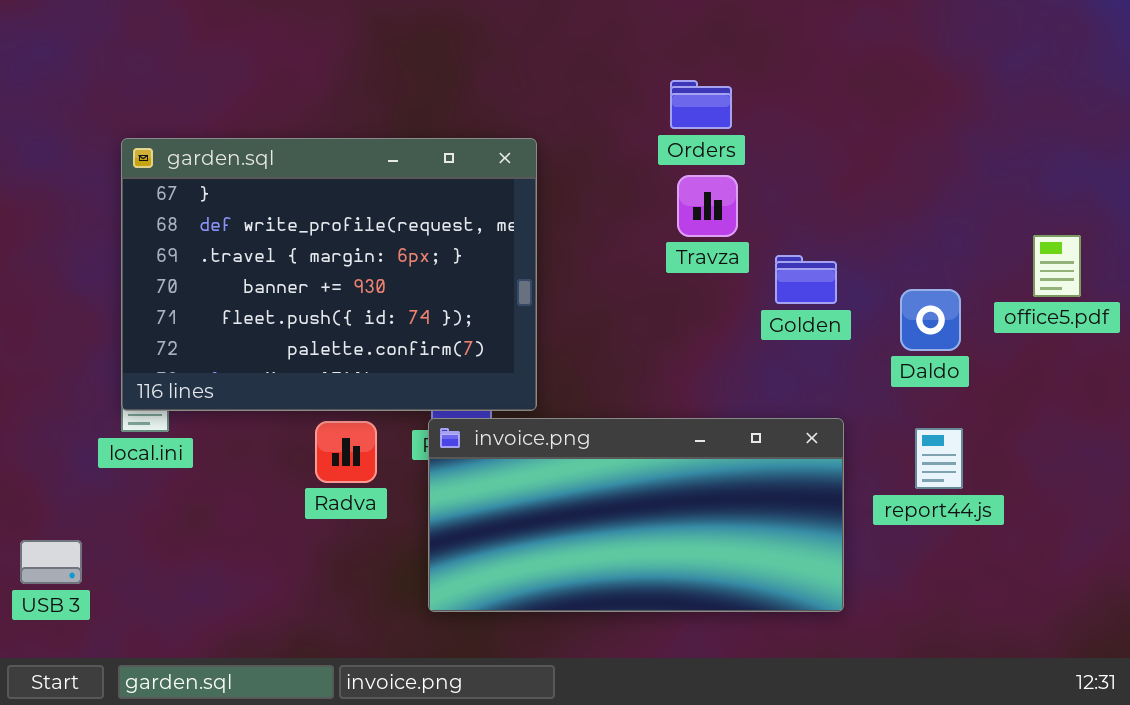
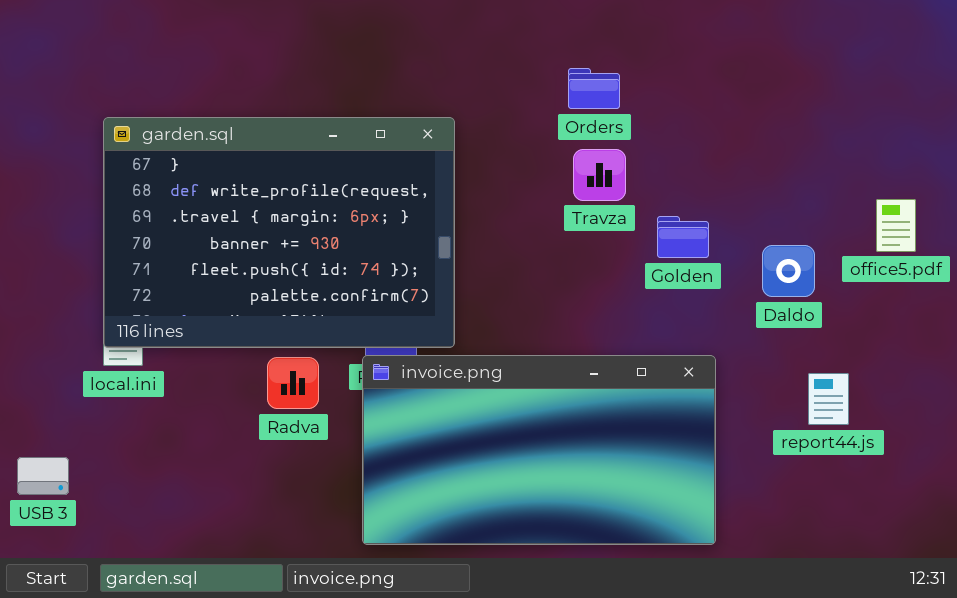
invoice.png: [428,418,844,612] -> [362,355,716,545], resized
report44.js: [915,428,963,489] -> [808,373,849,425], moved

